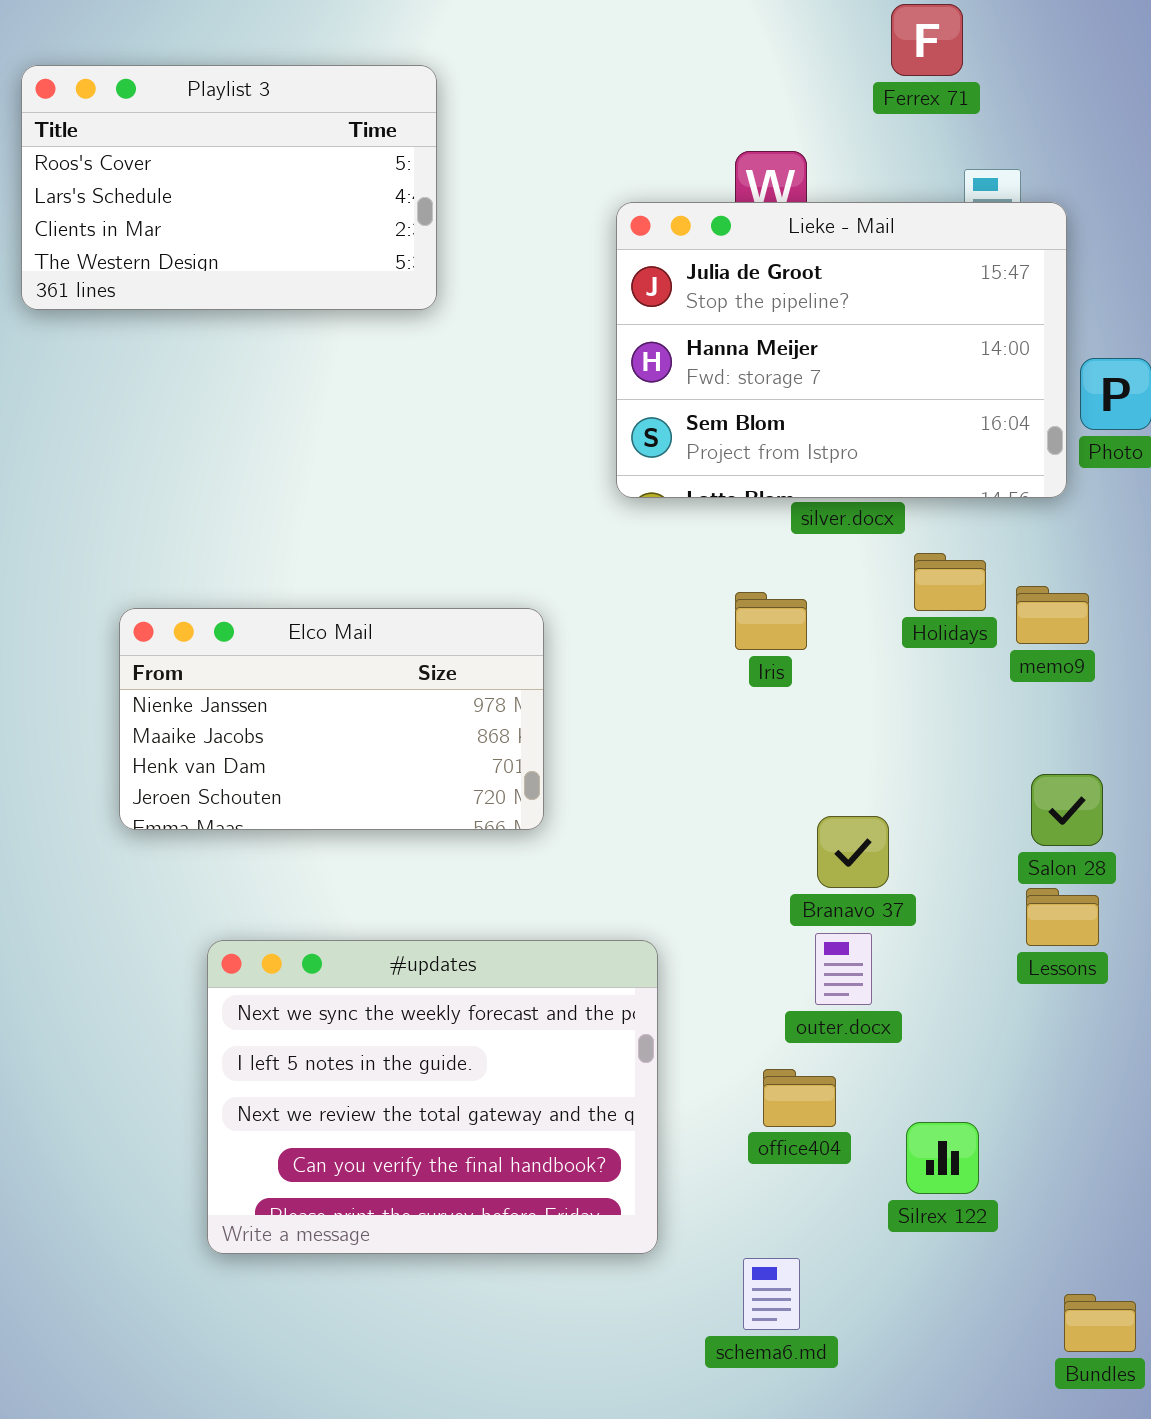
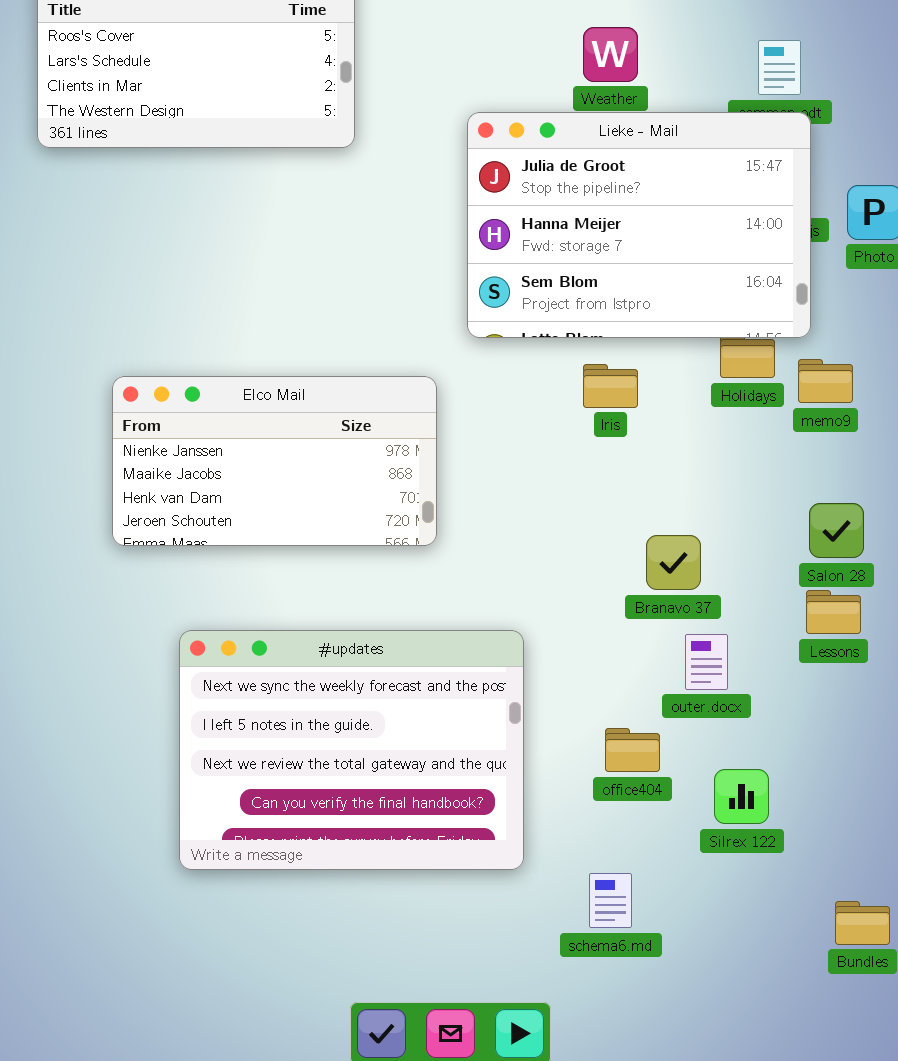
Lieke - Mail: [616,202,1067,498] -> [467,112,811,338], moved
outer.docx: [815,933,872,1005] -> [685,634,728,690], moved

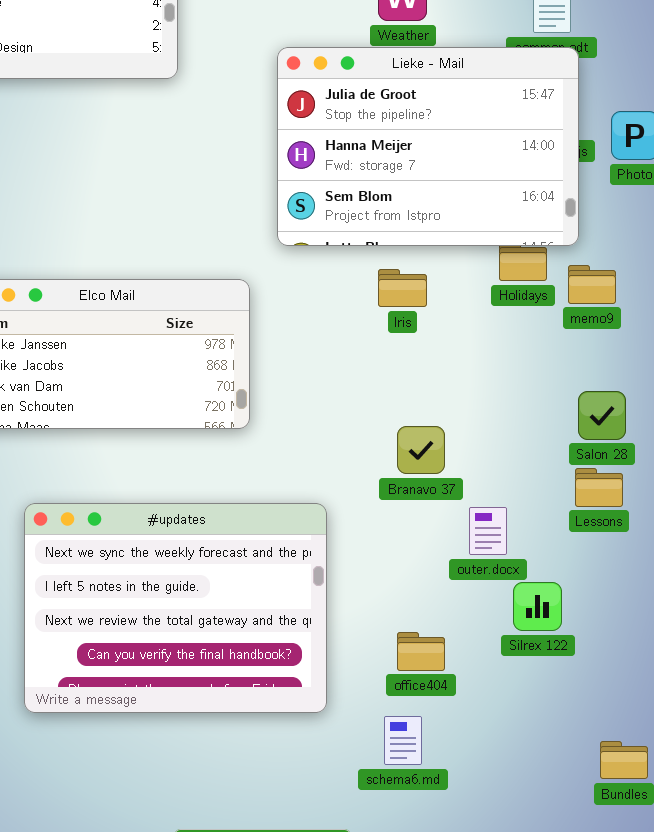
Branavo 37: [646,535,701,590] -> [397,426,445,474], moved
office404: [605,728,660,772] -> [397,632,445,671], moved
Silrex 122: [714,769,769,824] -> [513,582,562,631], moved

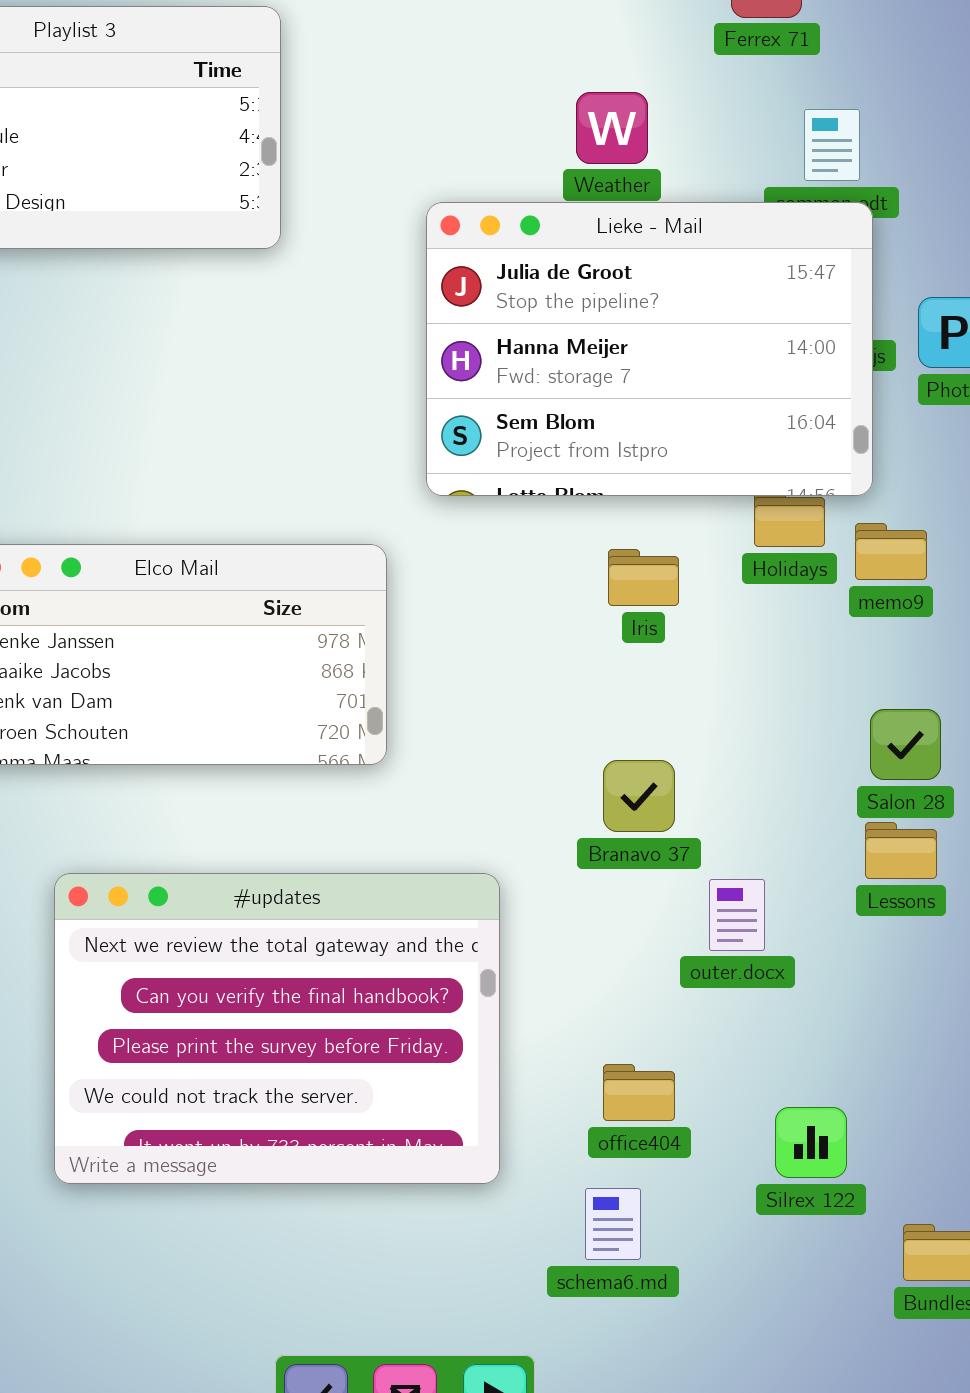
Iris: [378,269,427,307] -> [608,549,679,606], moved
#updates: [24,503,327,713] -> [54,873,500,1184], scrolled down 2 rows
Silrex 122: [513,582,562,631] -> [775,1107,847,1178], moved

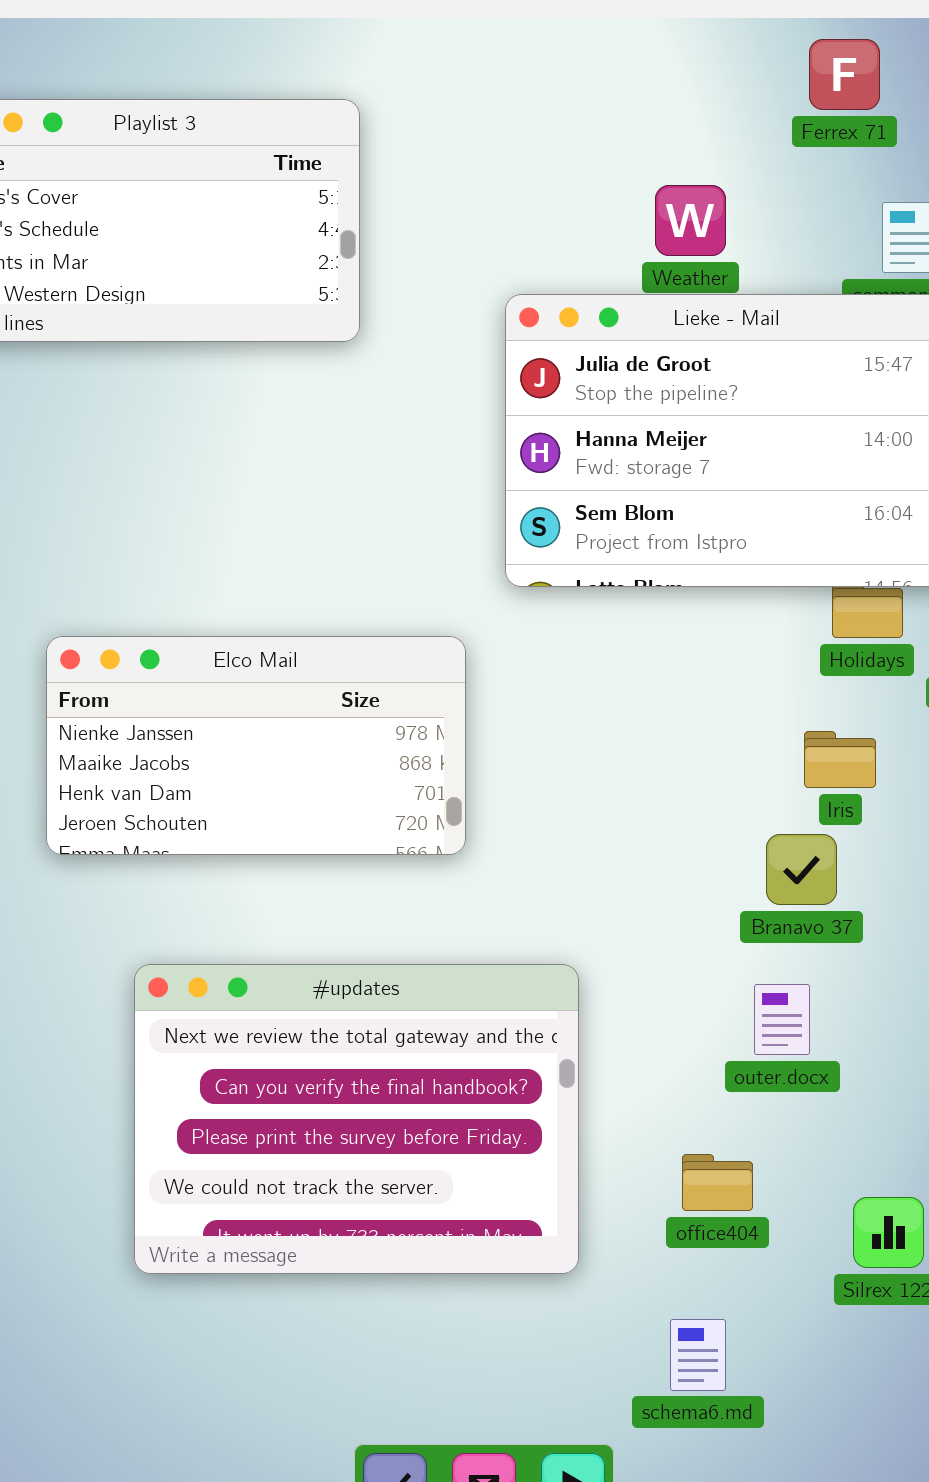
Iris: [608,549,679,606] -> [804,731,876,788], moved
Branavo 37: [603,760,675,832] -> [766,834,837,905], moved
outer.docx: [709,879,765,951] -> [754,984,810,1055], moved
schema6.md: [585,1188,641,1260] -> [670,1319,726,1391], moved

